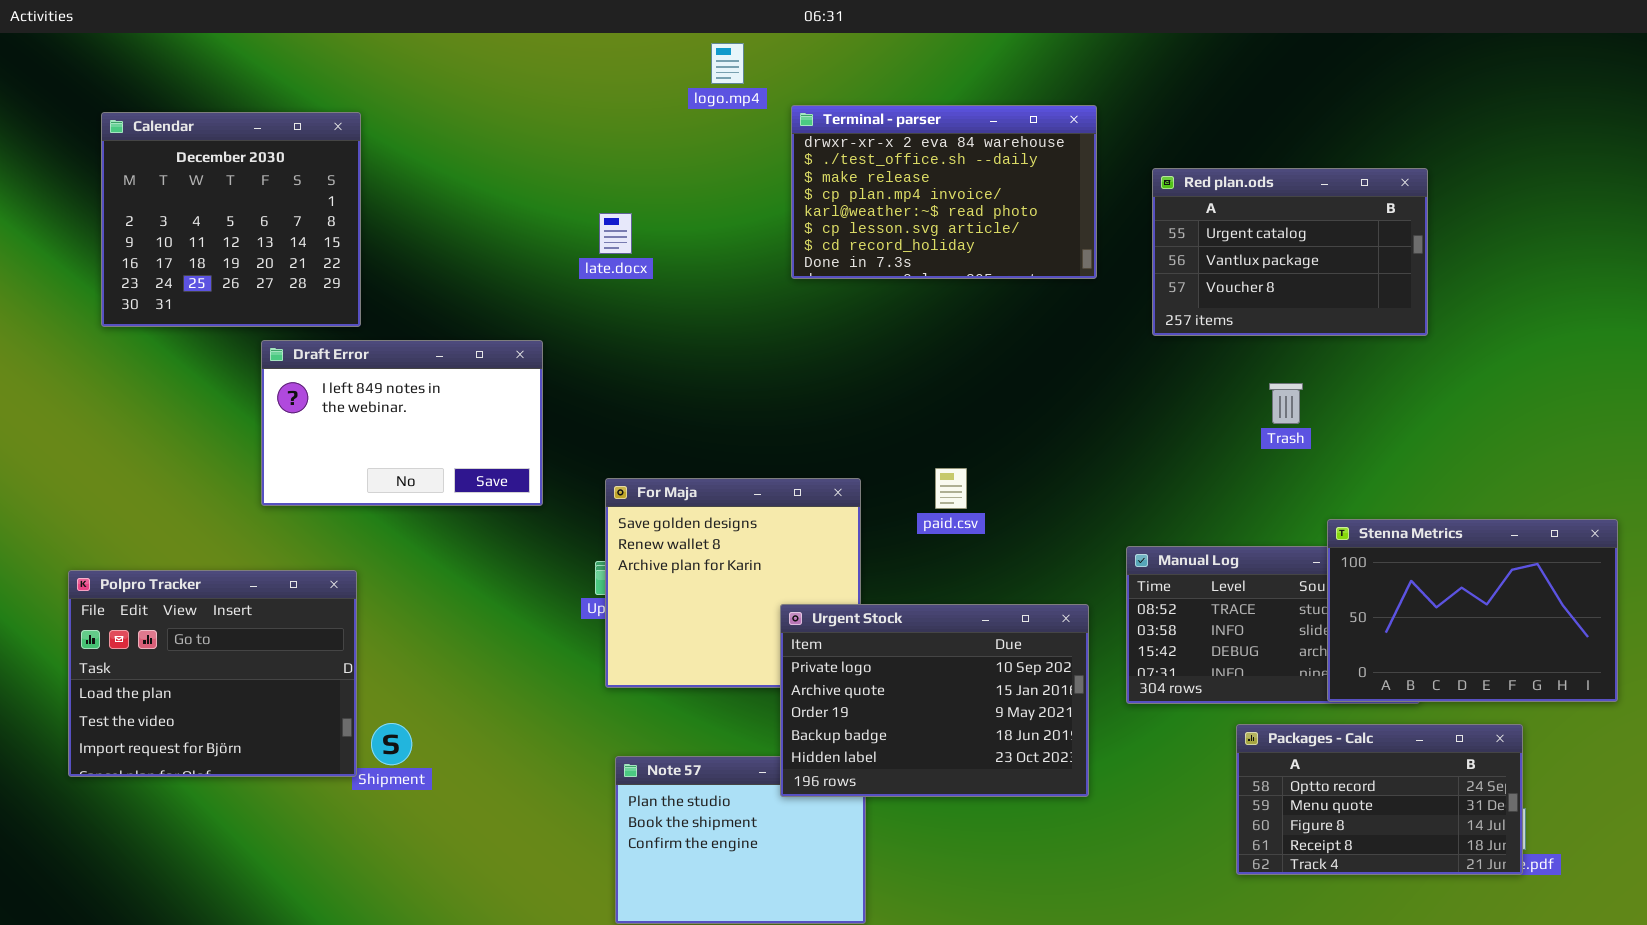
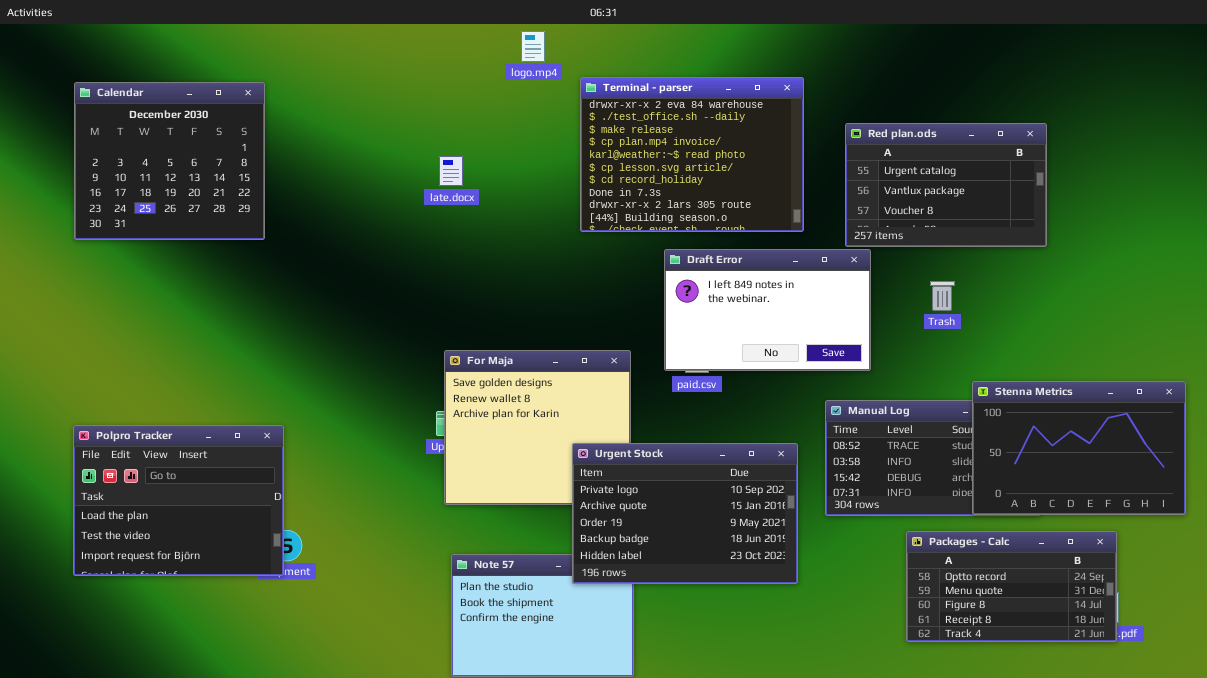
Terminal - parser: [791,105,1097,279] -> [580,77,804,232], resized
Draft Error: [261,340,543,506] -> [664,249,871,371], moved
Polpro Tracker: [68,570,357,777] -> [73,425,284,576], moved

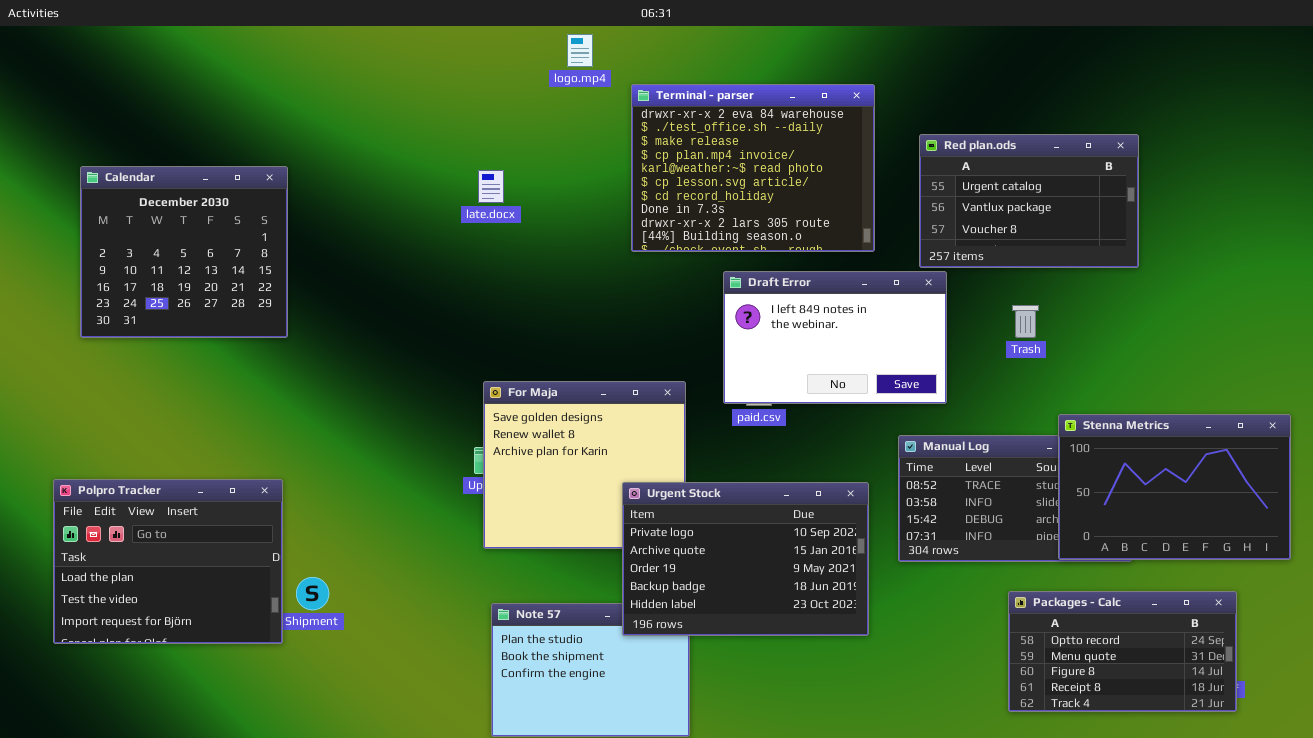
Calendar: [74,82,265,240] -> [80,166,288,338], moved
Polpro Tracker: [73,425,284,576] -> [53,479,283,644], moved
Packages - Calc: [906,531,1117,642] -> [1008,591,1237,712], moved

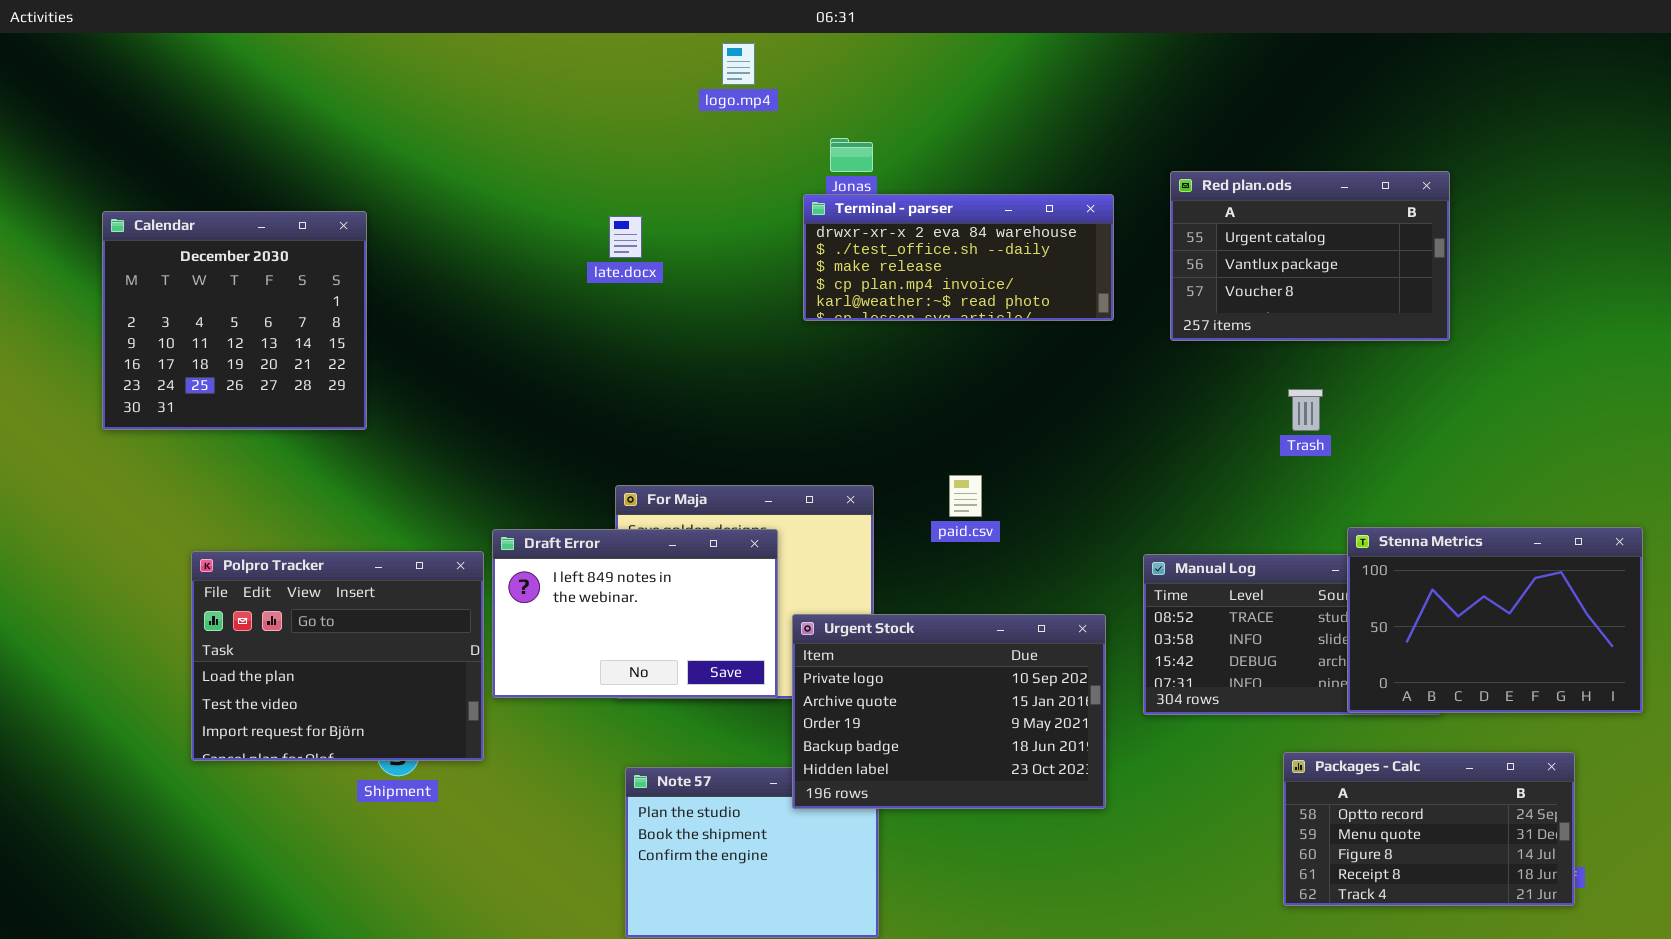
Terminal - parser: [631,84,875,252] -> [803,194,1114,321], resized
Draft Error: [723,271,947,404] -> [492,529,778,698], moved
Polpro Tracker: [53,479,283,644] -> [191,551,484,761], moved

